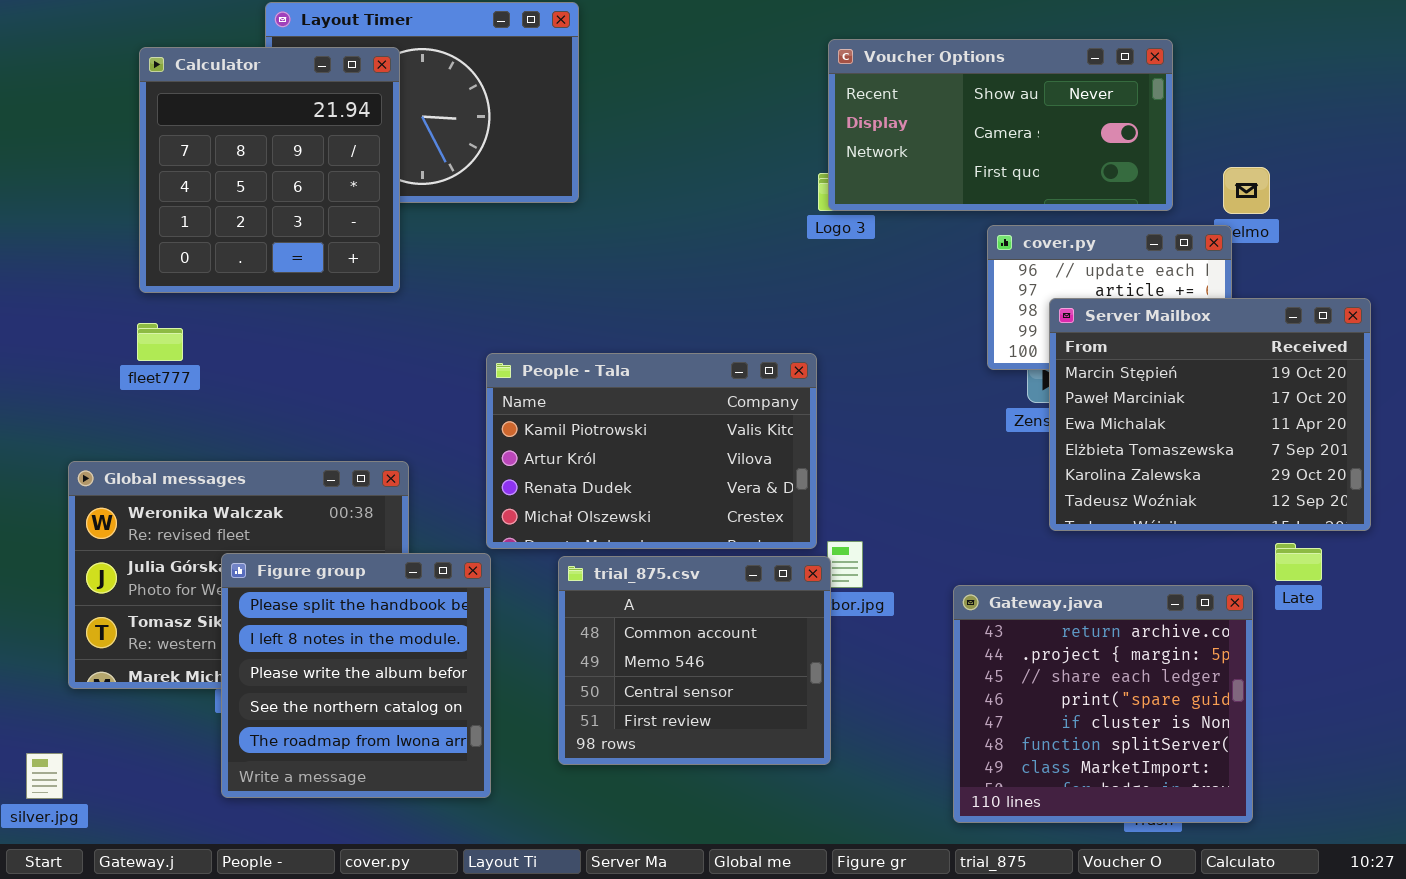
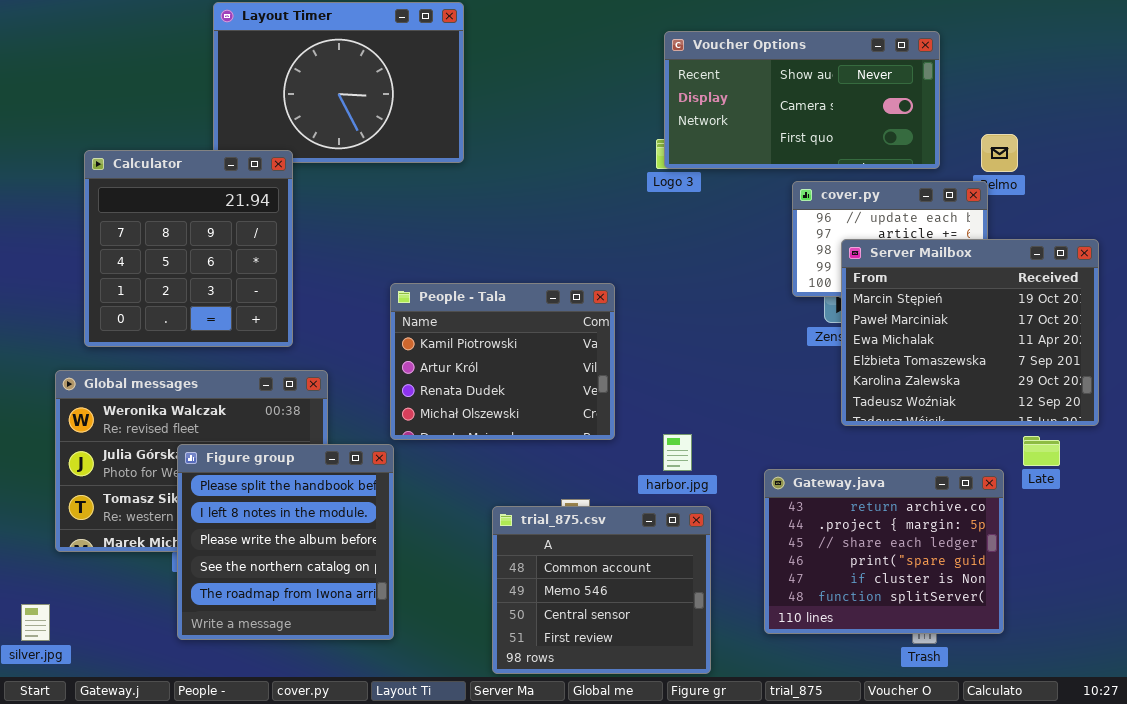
Calculator: [139,47,400,293] -> [84,150,293,347], moved
People - Tala: [486,353,817,549] -> [390,283,615,440], resized
trial_875.csv: [558,556,831,765] -> [492,506,711,674], moved
Gateway.java: [953,585,1253,823] -> [764,469,1004,634], resized

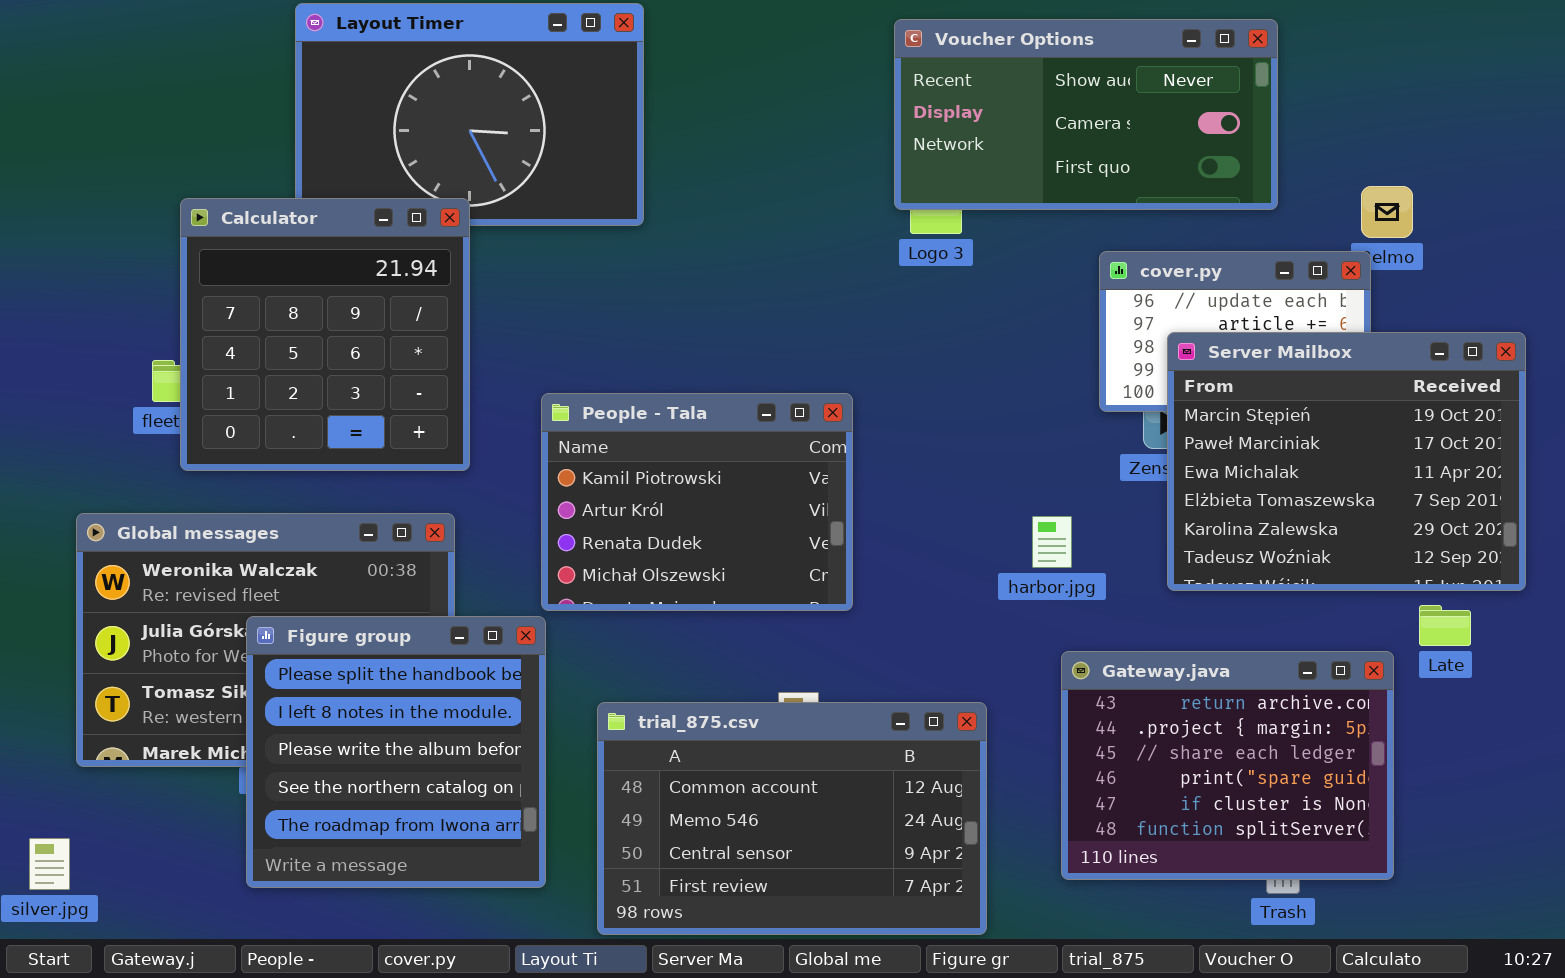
Voucher Options: [664,31,940,169] -> [894,19,1278,210], moved
Calculator: [84,150,293,347] -> [180,198,470,471], moved
harbor.jpg: [663,434,692,471] -> [1032,516,1072,568], moved
trial_875.csv: [492,506,711,674] -> [597,702,987,935], resized

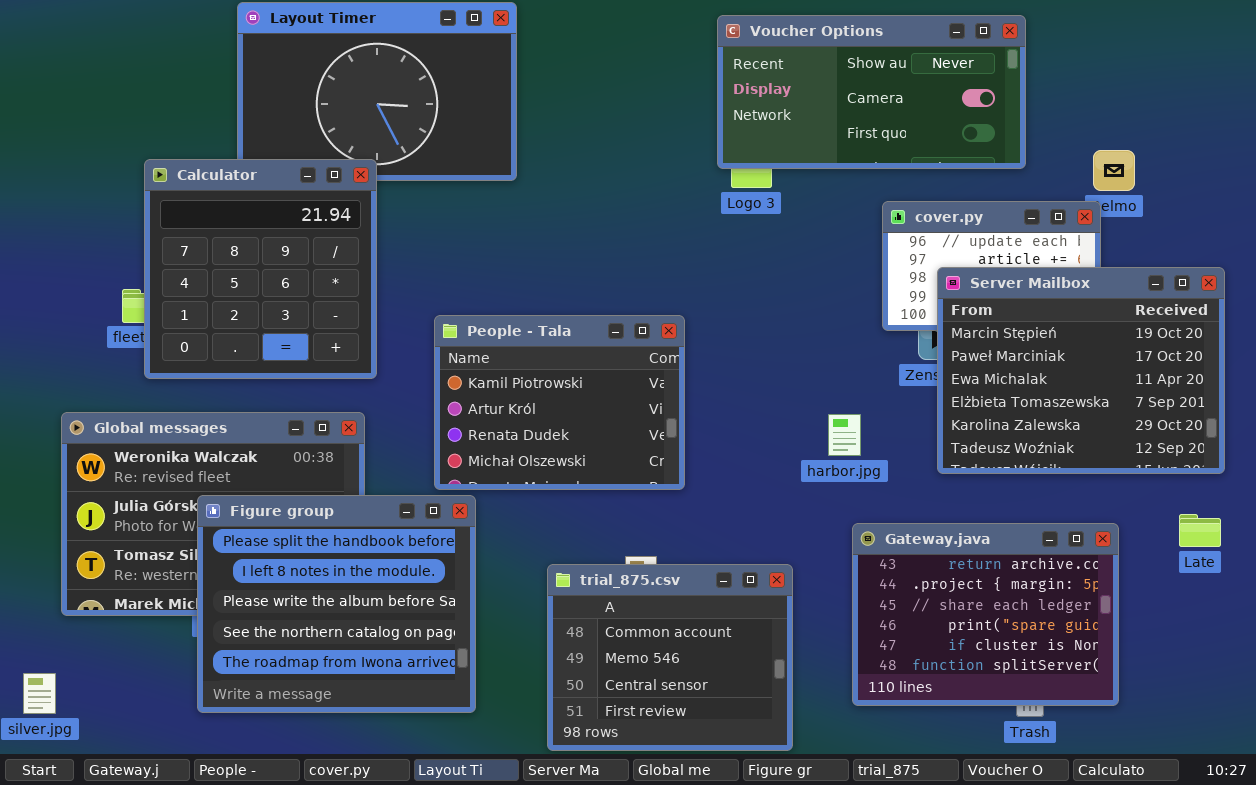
Late: [1419,605,1471,646] -> [1179,514,1221,547], moved
Figure group: [246,616,546,888] -> [197,495,476,713], resized
trial_875.csv: [597,702,987,935] -> [547,564,793,751], resized

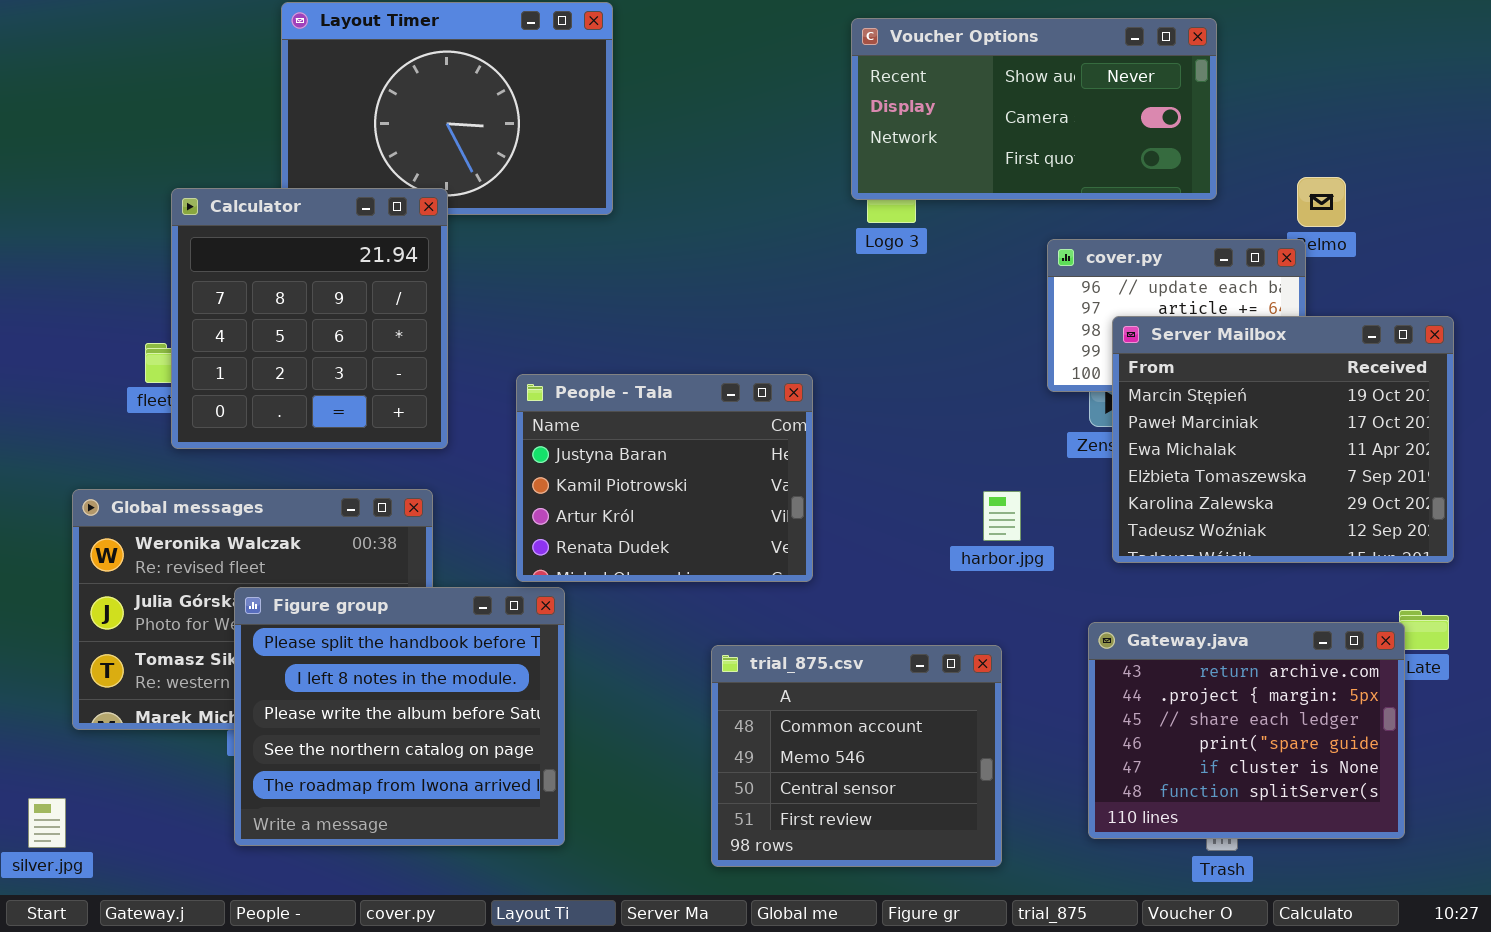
People - Tala: [434,315,685,490] -> [516,374,813,582], scrolled up 1 row
Gateway.java: [852,523,1119,706] -> [1088,622,1405,839], moved
trial_875.csv: [547,564,793,751] -> [711,645,1002,867], moved

